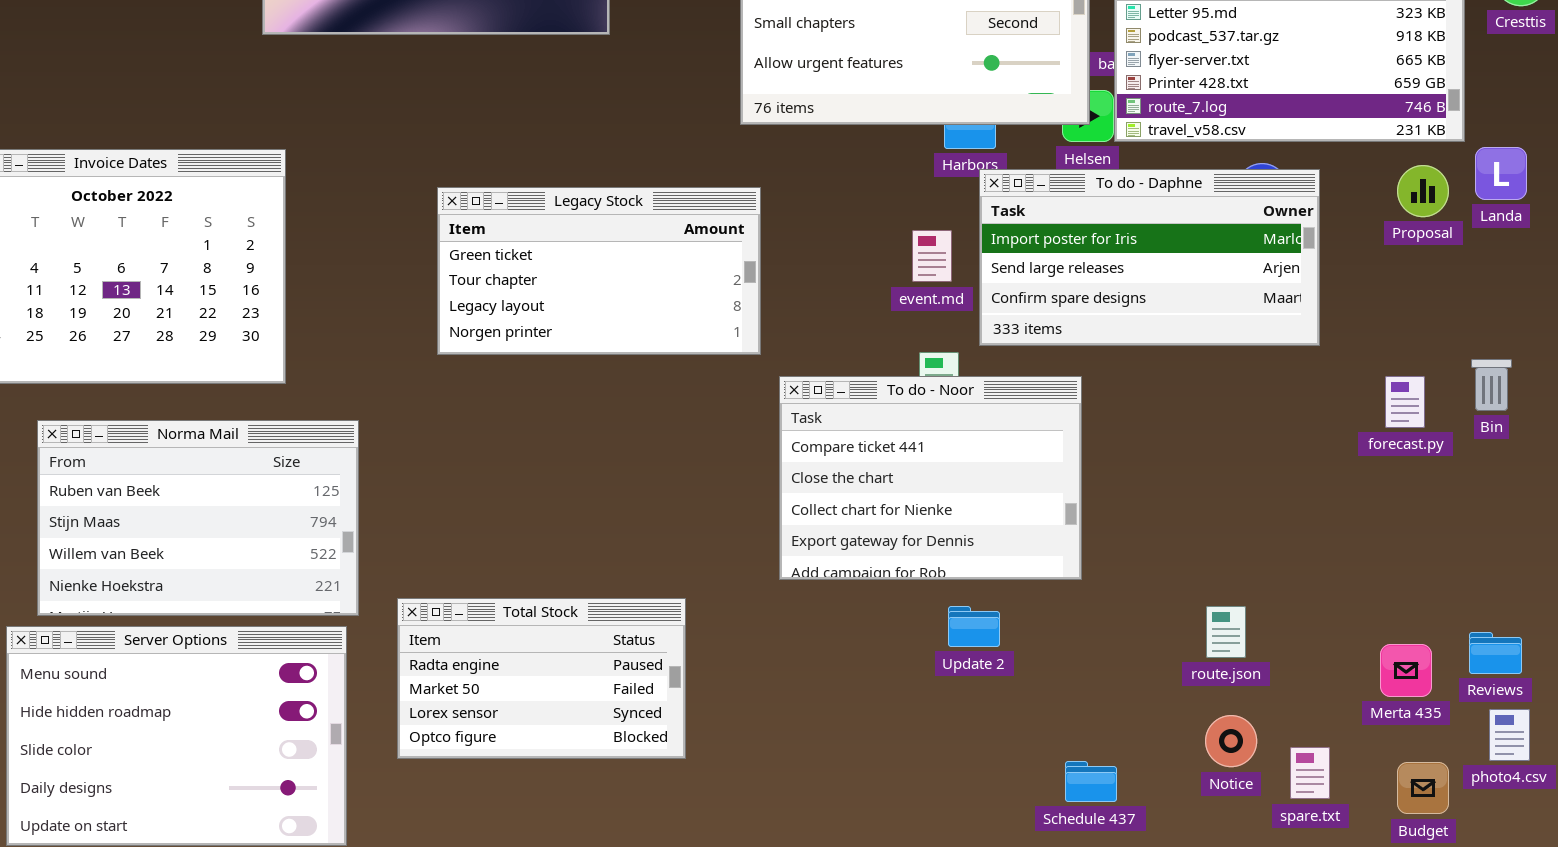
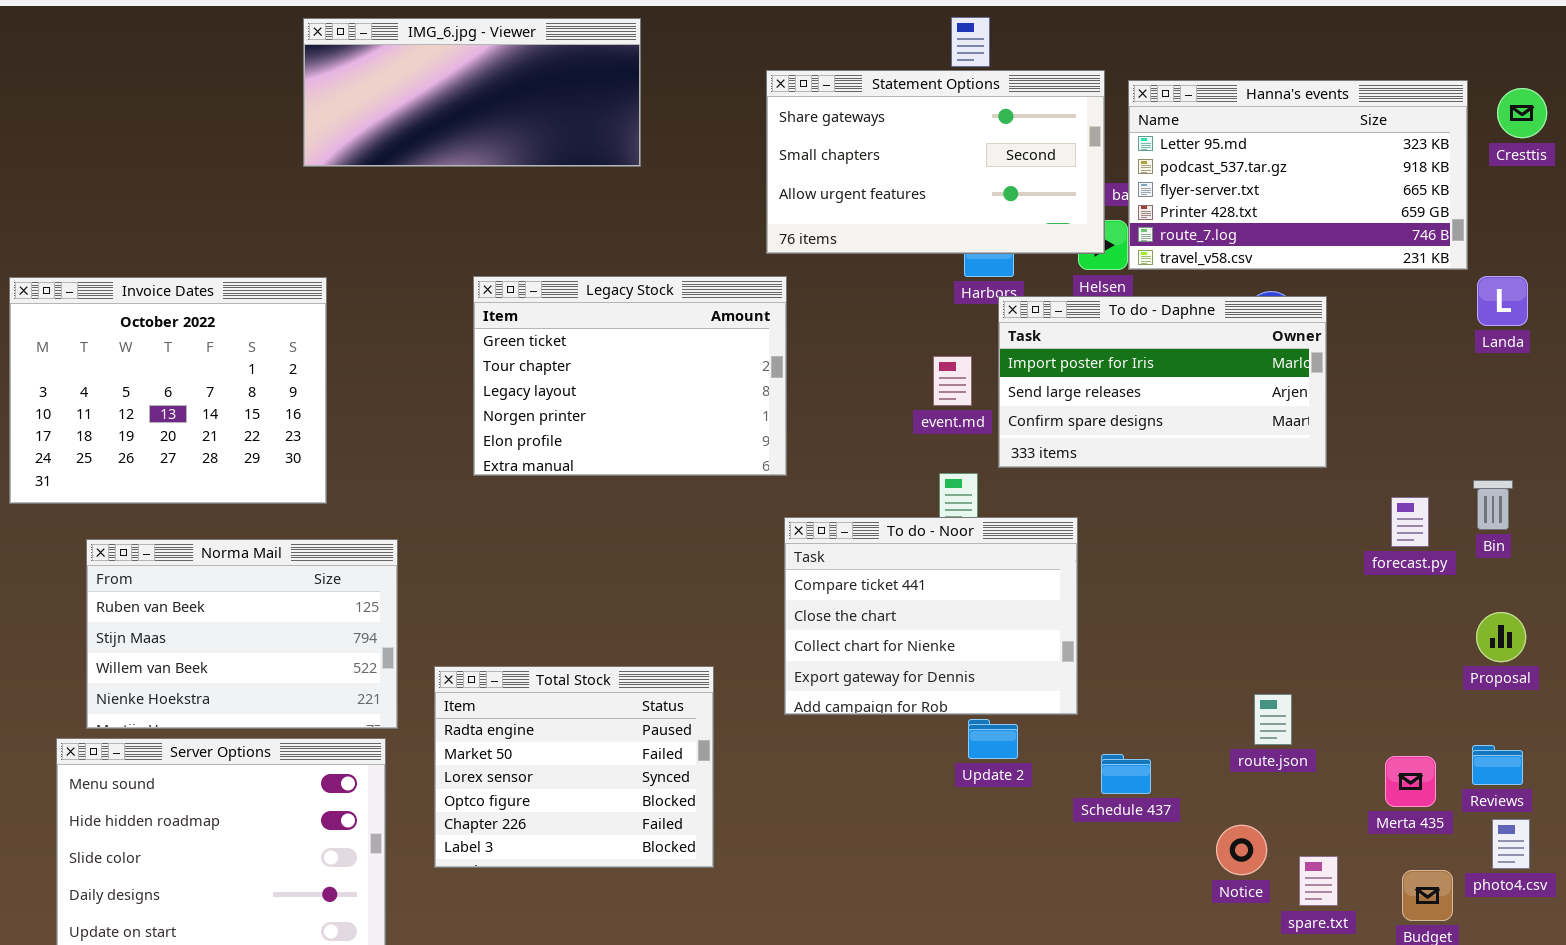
Proposal: [1397,165,1449,217] -> [1476,612,1526,662], moved
Legacy Stock: [437,187,761,355] -> [473,276,787,476], resized
To do - Noor: [779,376,1082,580] -> [784,517,1078,715], moved
Total Stock: [397,598,686,759] -> [434,666,714,868], resized
route.json: [1206,606,1246,658] -> [1254,694,1292,745], moved
Schedule 437: [1065,761,1117,802] -> [1101,754,1151,794], moved

